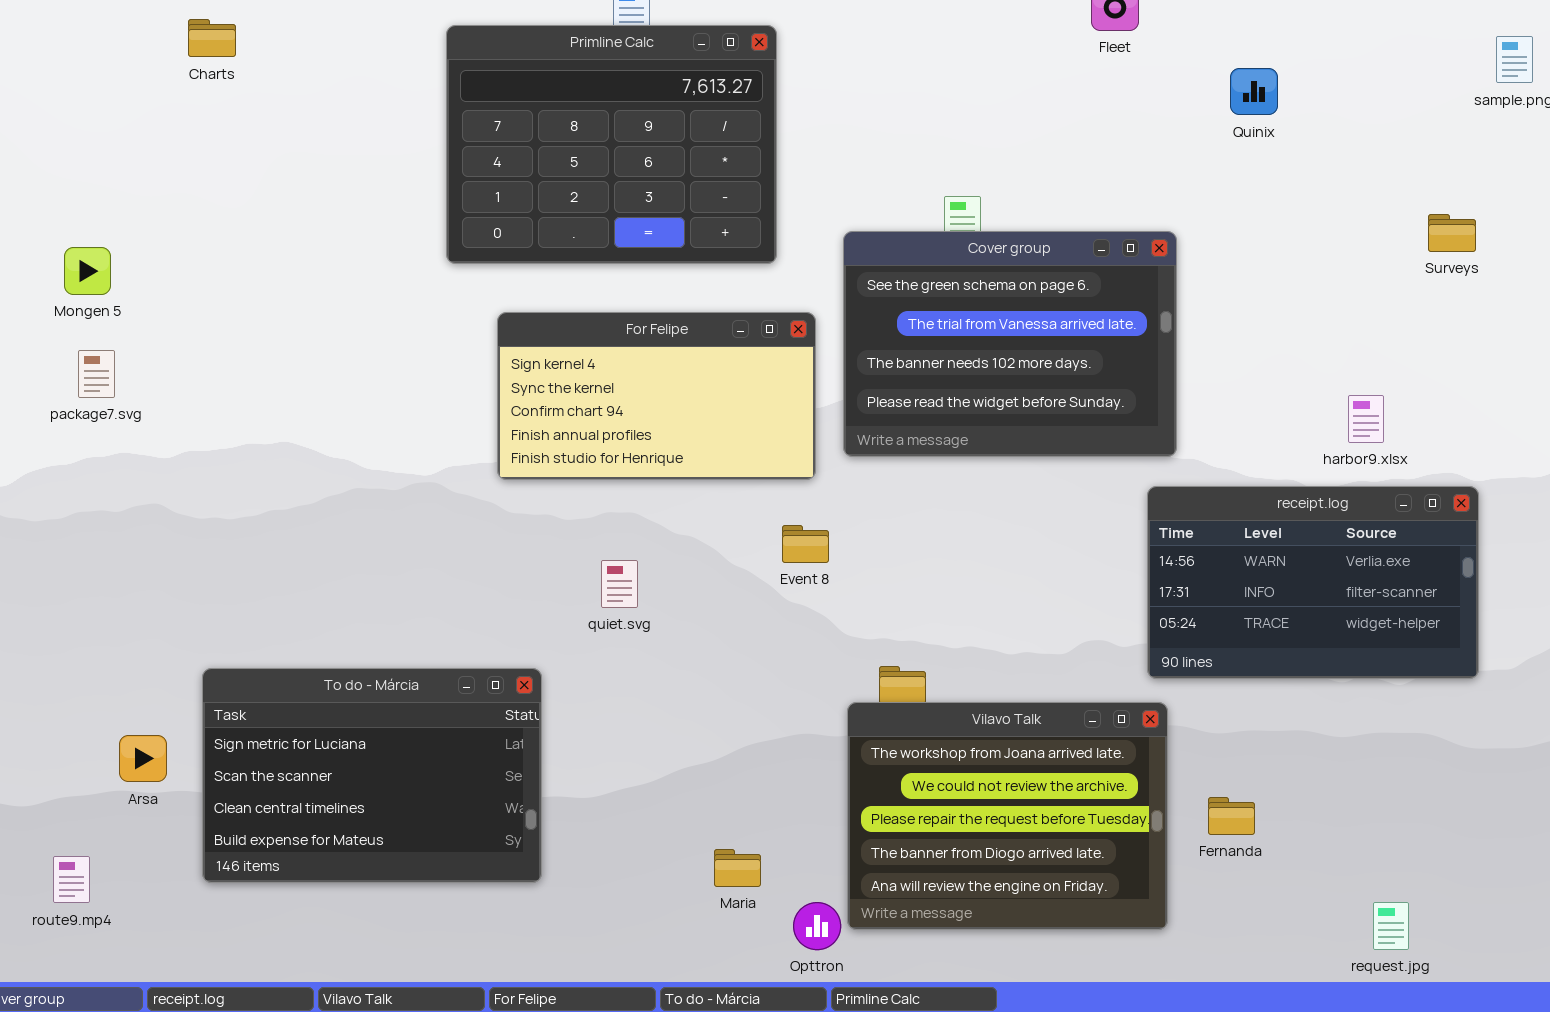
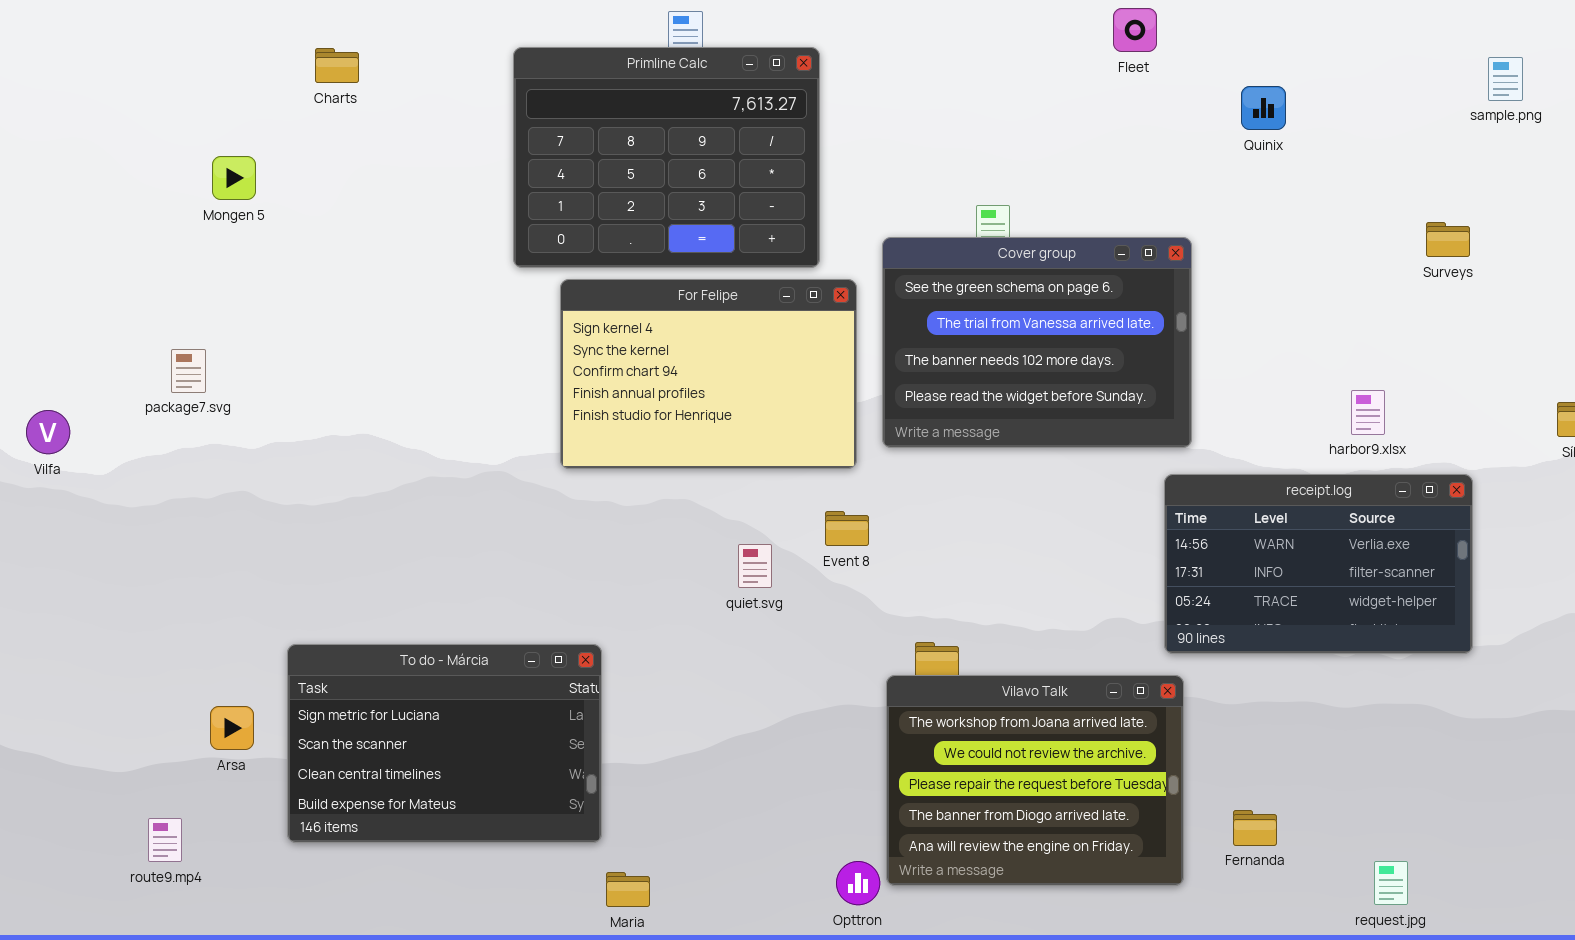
Charts: [188,19,236,57] -> [315,48,359,83], moved
Mongen 5: [64,247,111,295] -> [212,156,256,200], moved
For Felipe: [497,312,816,480] -> [560,279,857,469], resized
quiet.svg: [601,560,638,608] -> [738,544,772,588], moved
Fernanda: [1208,797,1255,835] -> [1233,810,1277,846], moved
Maria: [714,849,761,887] -> [606,872,650,907], moved

